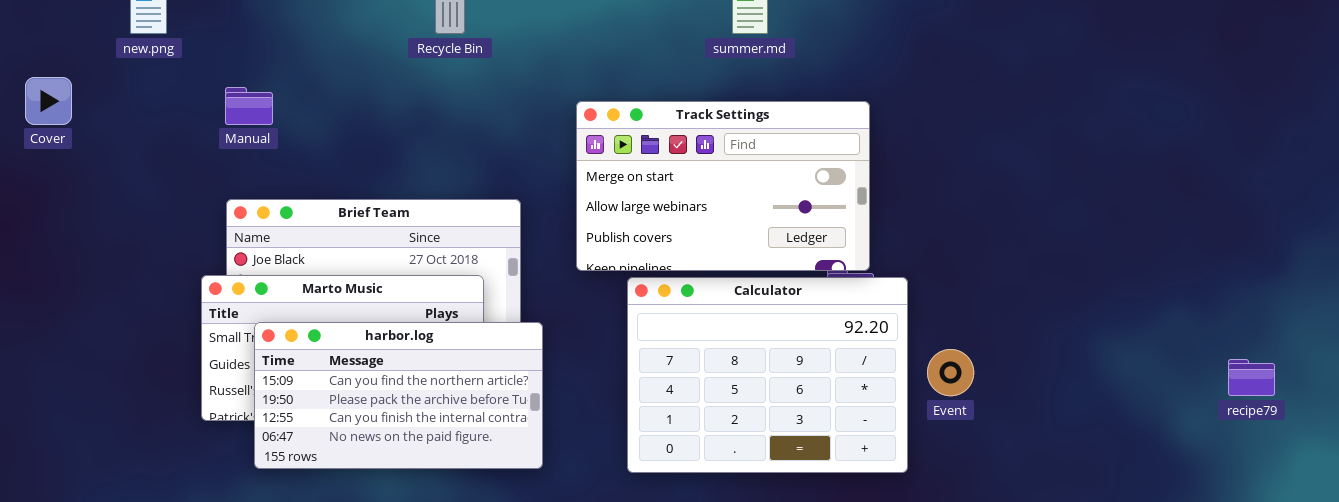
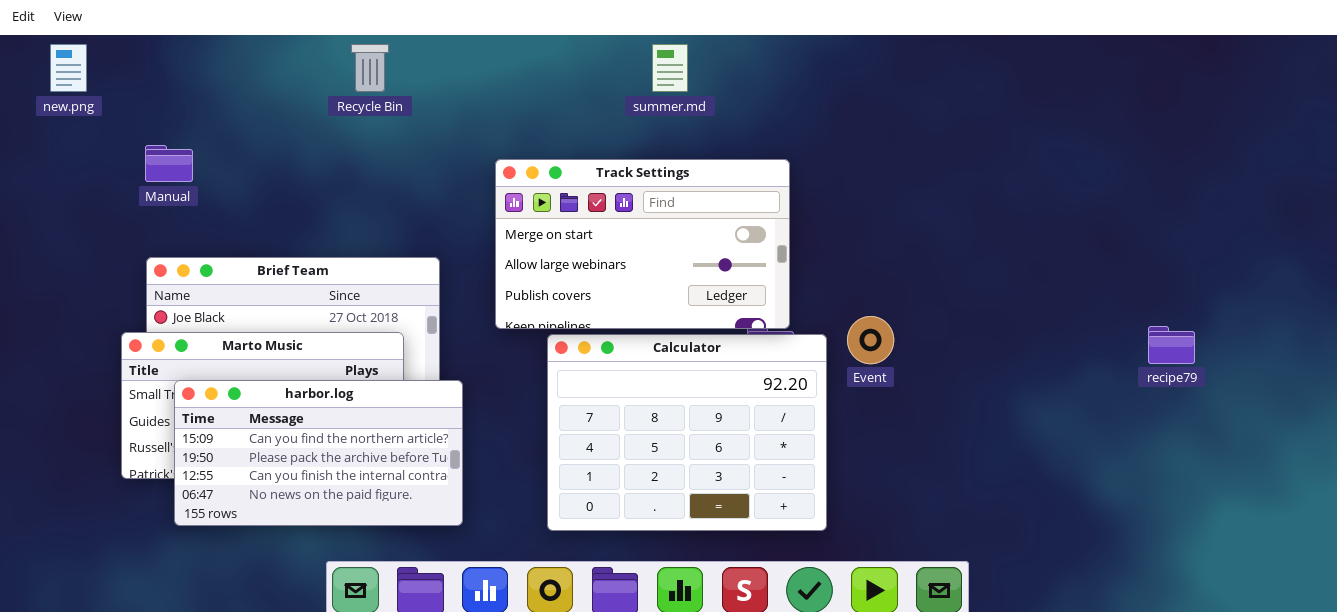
Event: [927,349,974,396] -> [847,316,894,364], moved
recipe79: [1228,359,1275,396] -> [1148,326,1195,364], moved

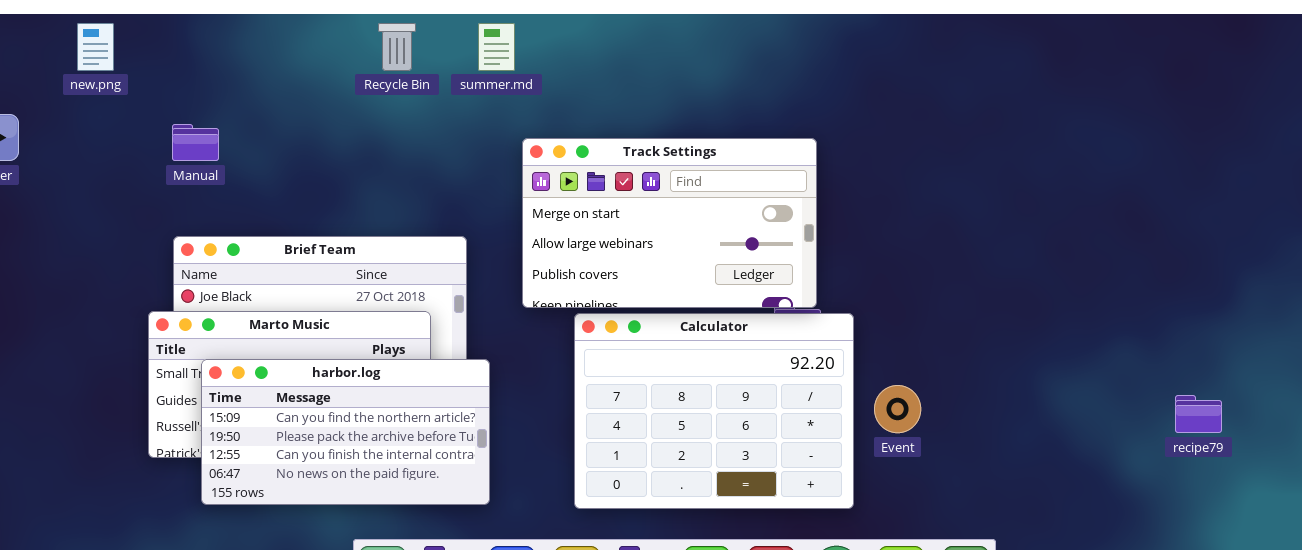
summer.md: [652,44,688,92] -> [478,23,515,71], moved
Event: [847,316,894,364] -> [874,385,921,433], moved
recipe79: [1148,326,1195,364] -> [1175,395,1222,433], moved

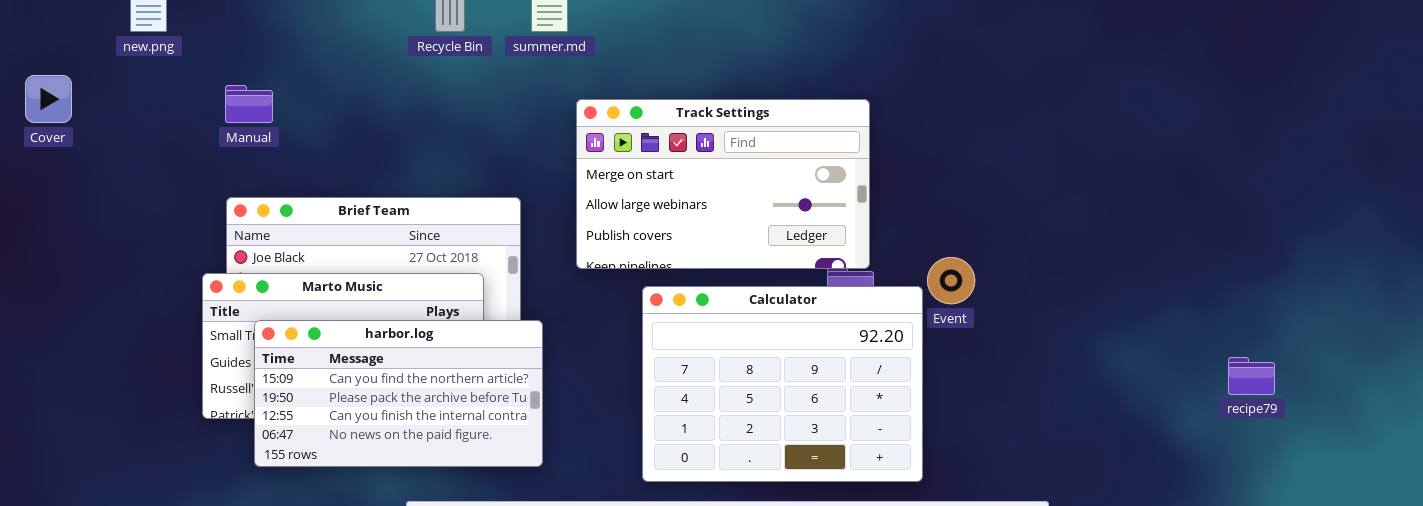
Calculator: [574,313,854,509] -> [642,286,923,482], moved
Event: [874,385,921,433] -> [927,257,975,304], moved

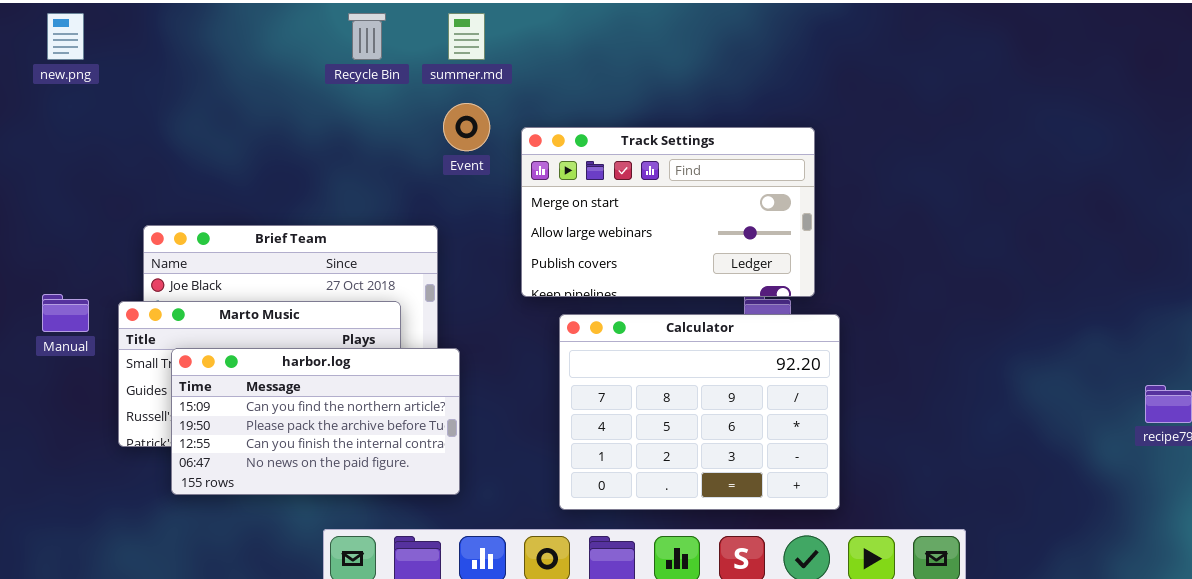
Manual: [225,85,273,123] -> [42,294,89,332], moved
Track Settings: [576,99,870,269] -> [521,127,815,297], moved
Event: [927,257,975,304] -> [443,103,490,151], moved

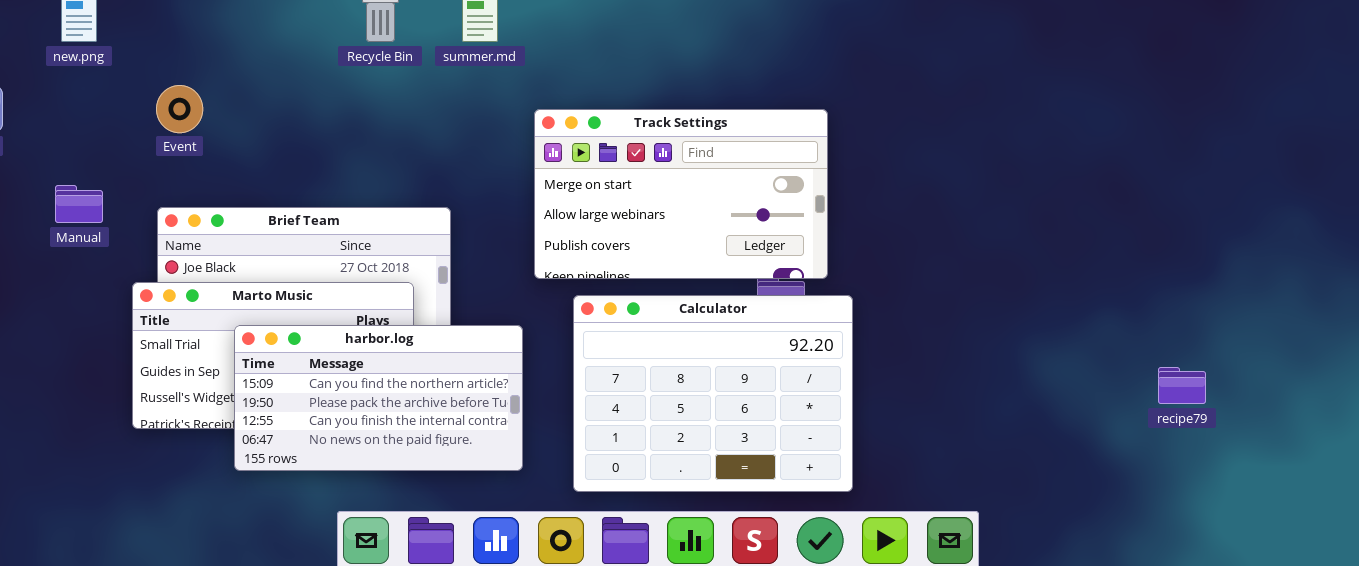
Event: [443,103,490,151] -> [156,85,203,133], moved
Manual: [42,294,89,332] -> [55,185,103,223], moved
harbor.log: [171,348,460,495] -> [234,325,523,471], moved

